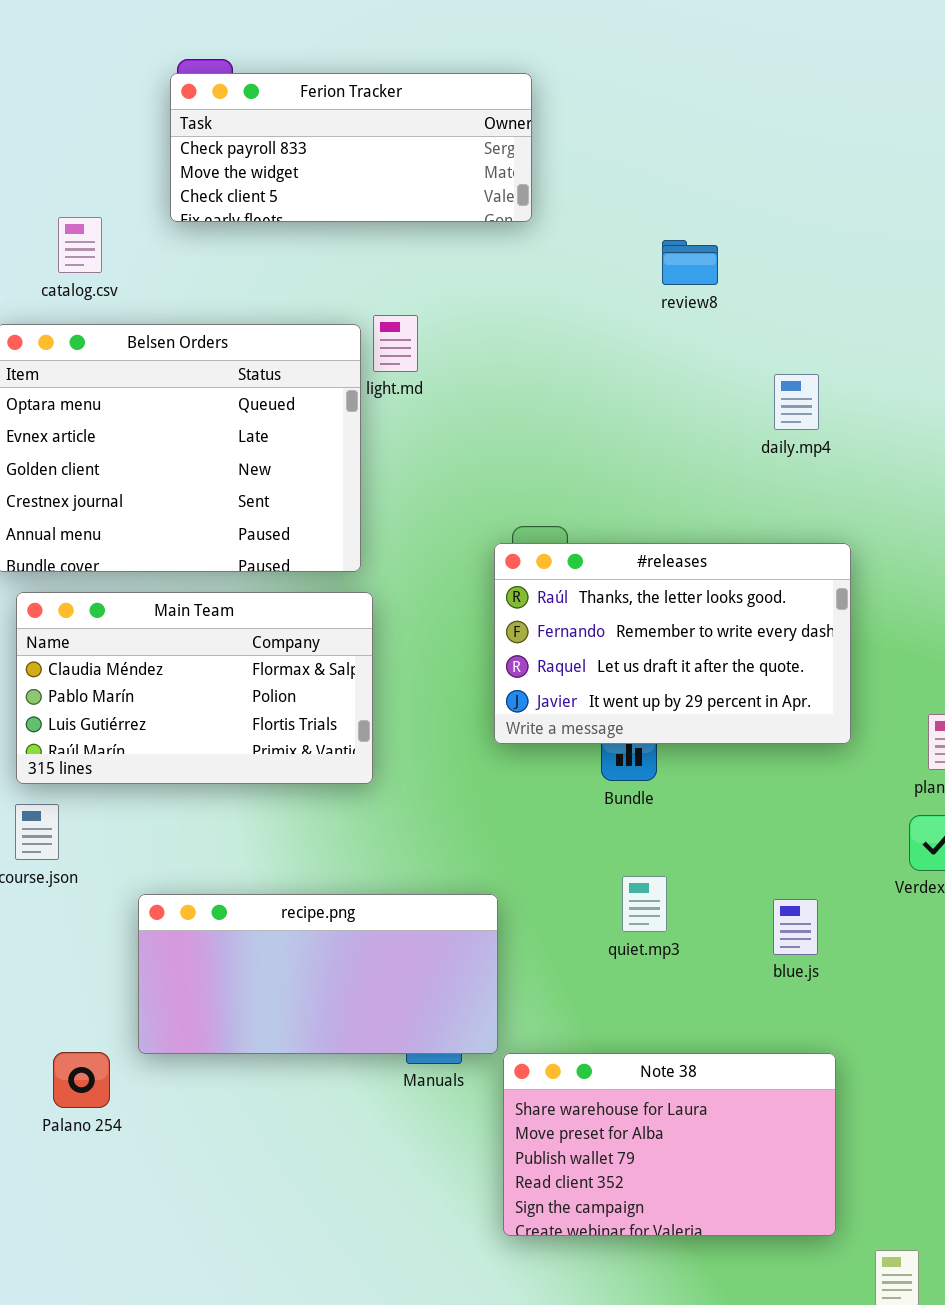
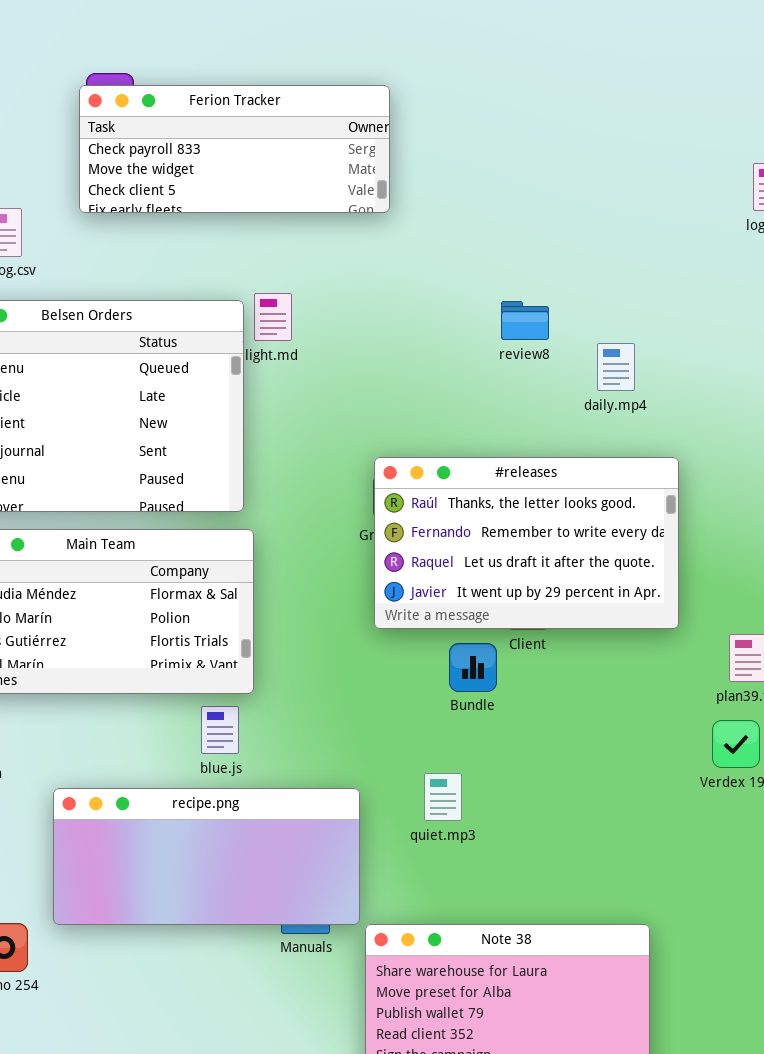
review8: [662,240,718,285] -> [501,301,549,340], moved
#releases: [494,543,851,744] -> [374,457,679,629], moved
quiet.mp3: [622,876,667,932] -> [424,773,462,821], moved
blue.js: [773,899,818,955] -> [201,706,239,754], moved

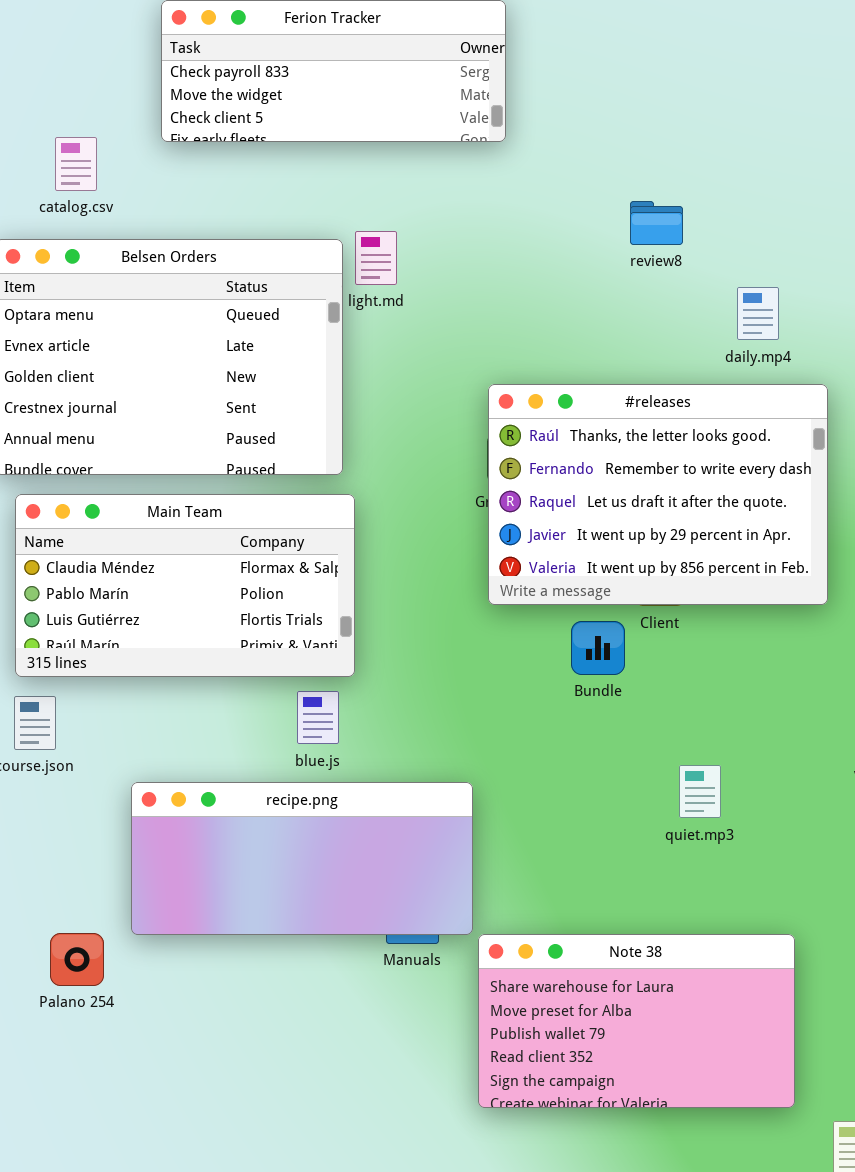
review8: [501,301,549,340] -> [630,201,683,245], moved
#releases: [374,457,679,629] -> [488,384,828,605], resized
quiet.mp3: [424,773,462,821] -> [679,765,721,818], moved

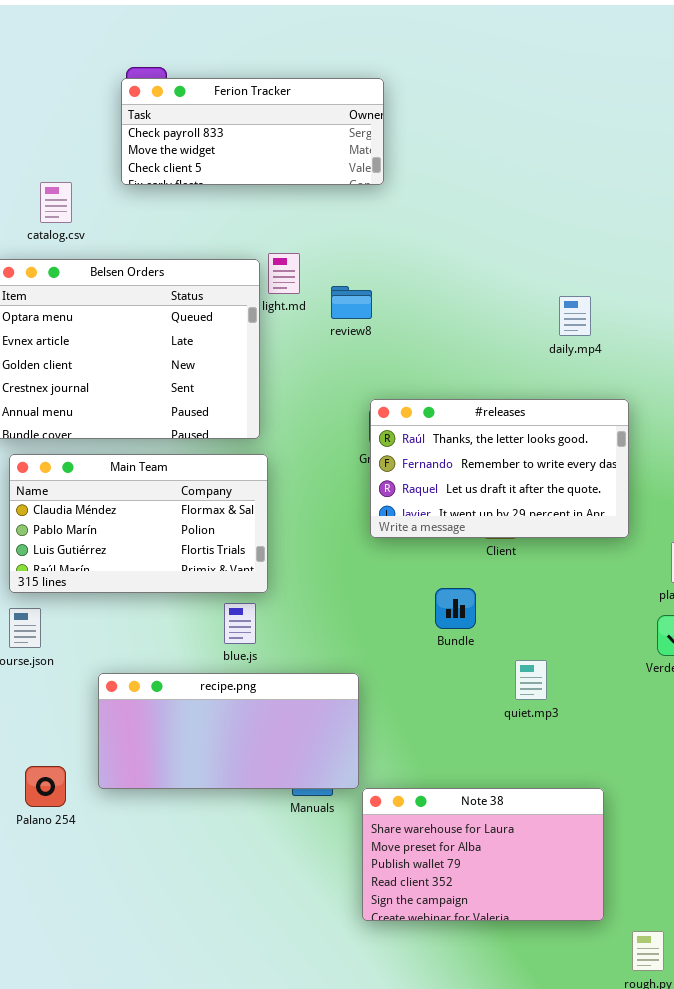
review8: [630,201,683,245] -> [331,286,372,319], moved
#releases: [488,384,828,605] -> [370,399,629,538], resized
Bundle: [571,621,625,675] -> [435,588,476,629], moved
Palano 254: [50,933,104,986] -> [25,766,66,807], moved

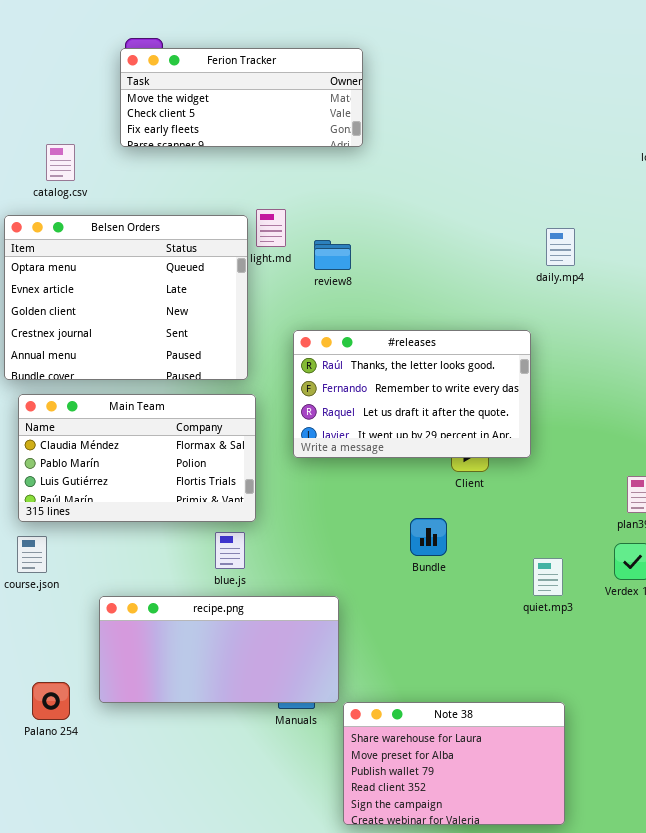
Ferion Tracker: [121,78,384,185] -> [120,48,363,147], scrolled down 1 row
daily.mp4: [559,296,591,336] -> [546,228,575,266], moved
#releases: [370,399,629,538] -> [293,330,531,458], moved
quiet.mp3: [515,660,547,700] -> [533,558,563,596], moved

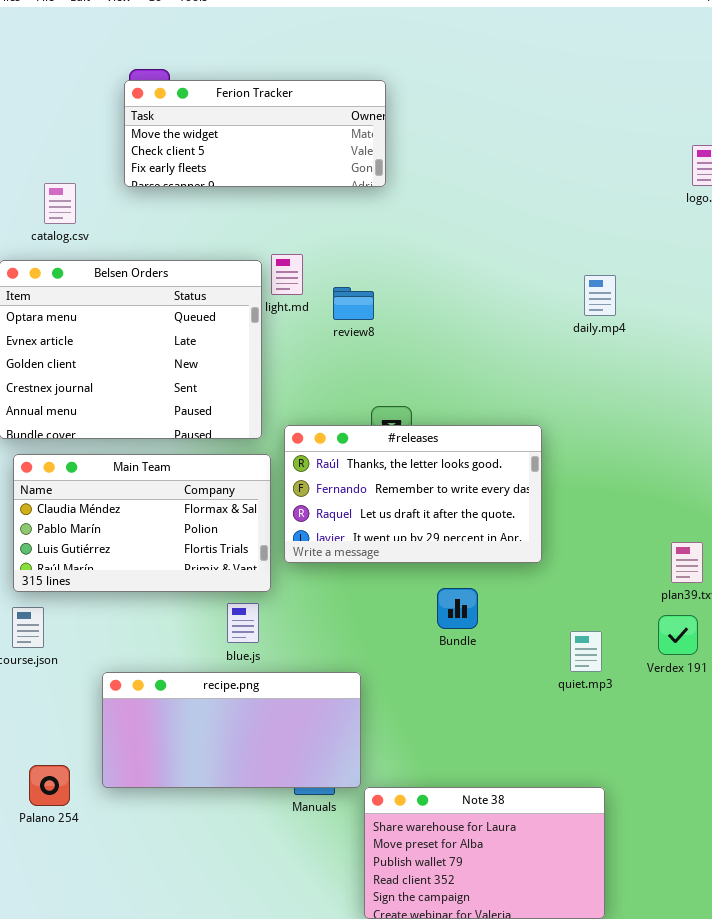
#releases: [293,330,531,458] -> [284,425,542,563], moved

